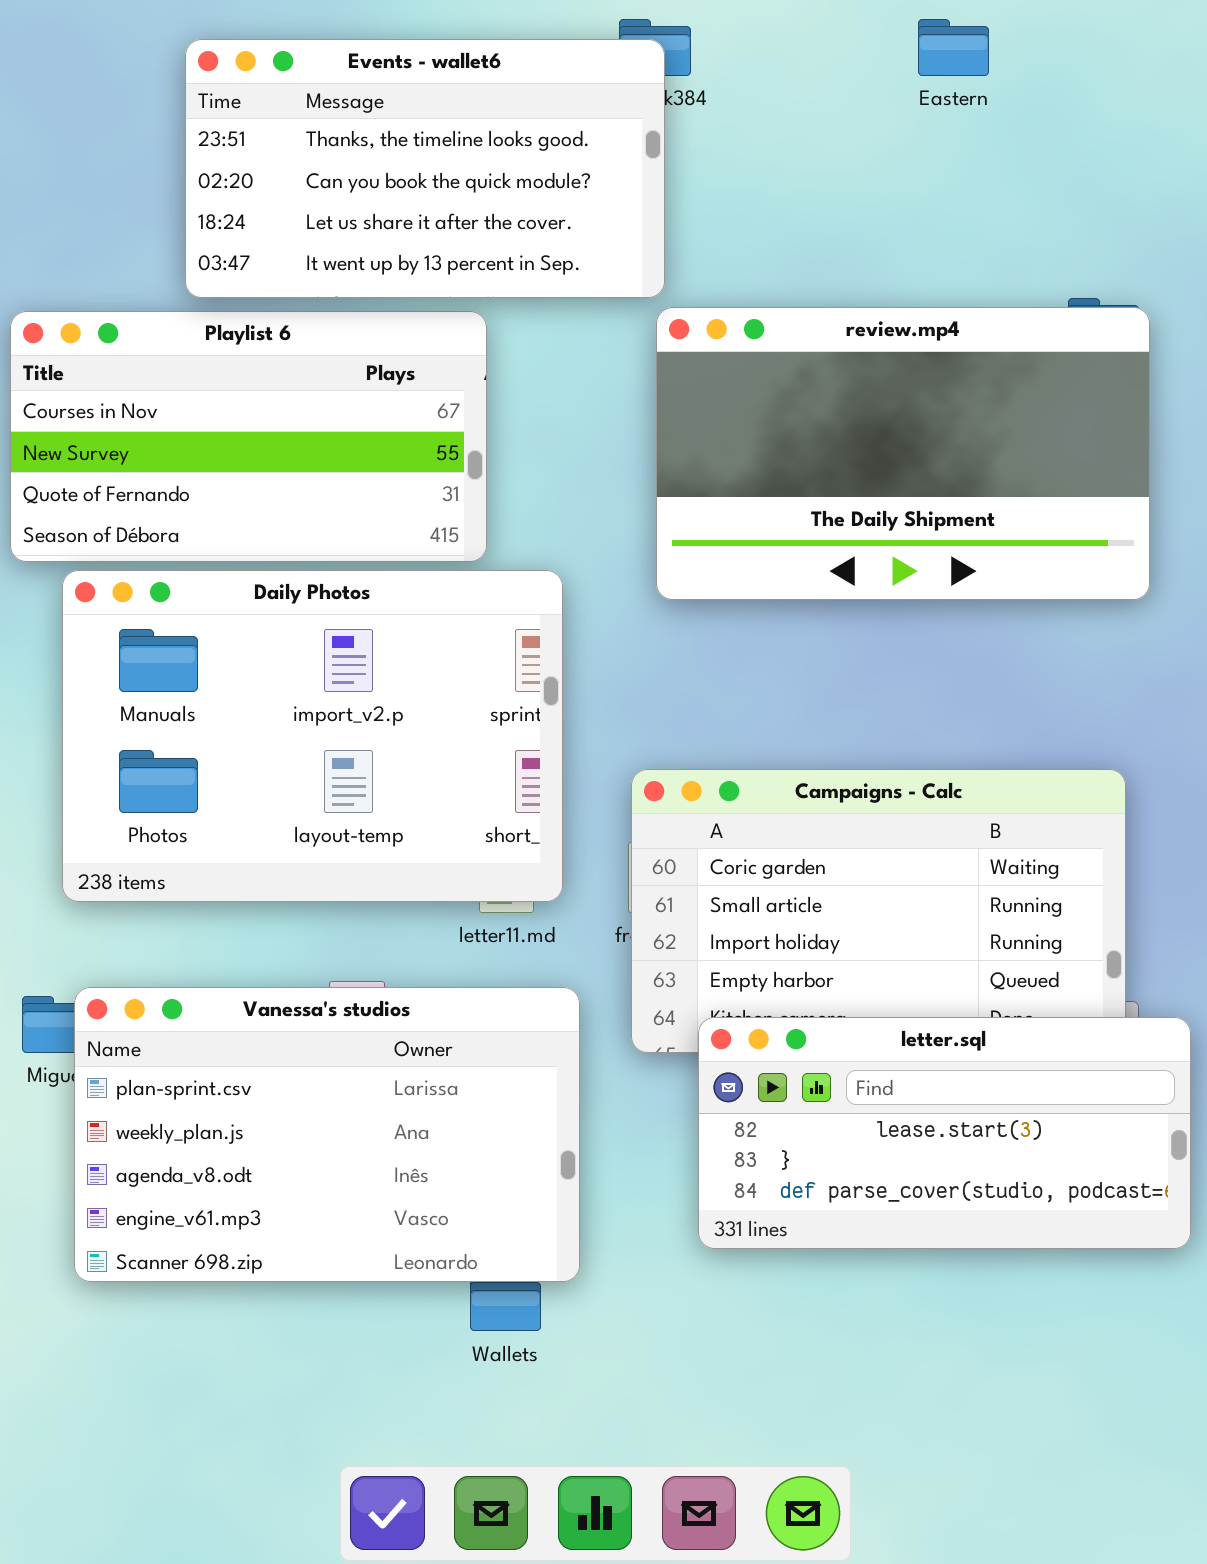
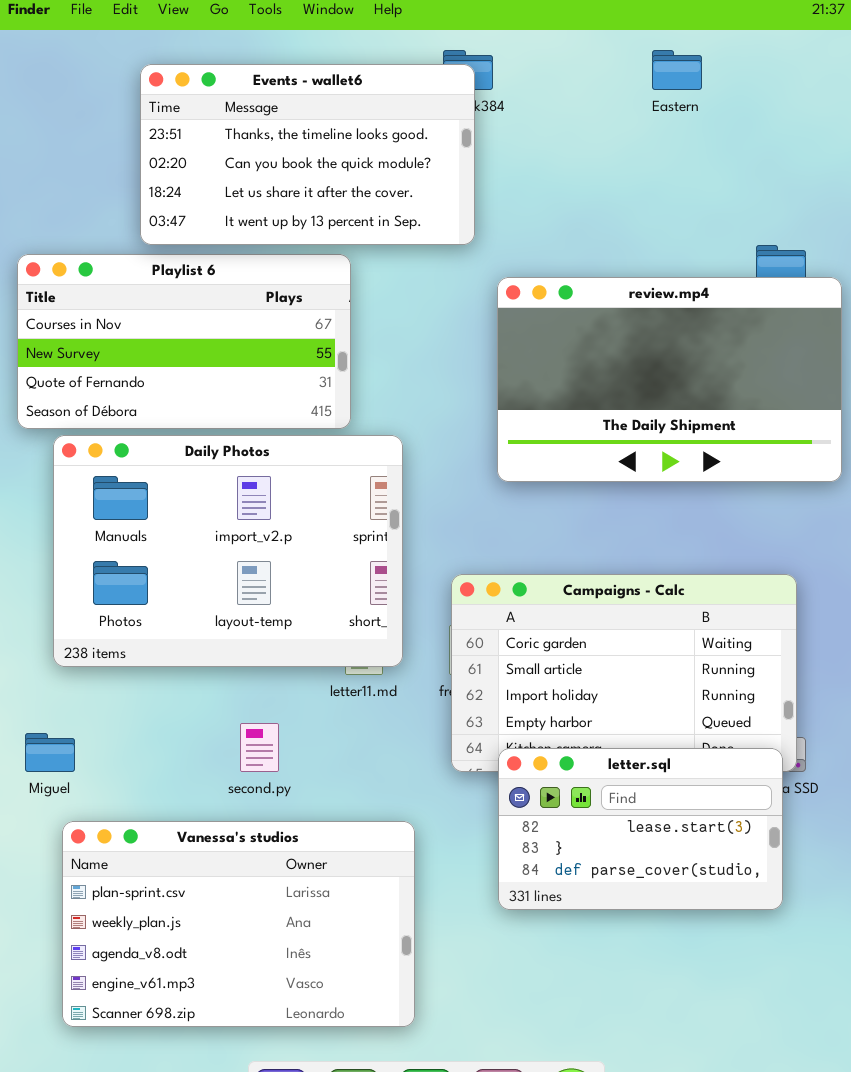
review.mp4: [656,307,1150,600] -> [497,277,842,482], moved
Vanessa's studios: [74,987,580,1282] -> [62,821,415,1027], moved
letter.sql: [698,1017,1191,1249] -> [498,748,783,910], resized

